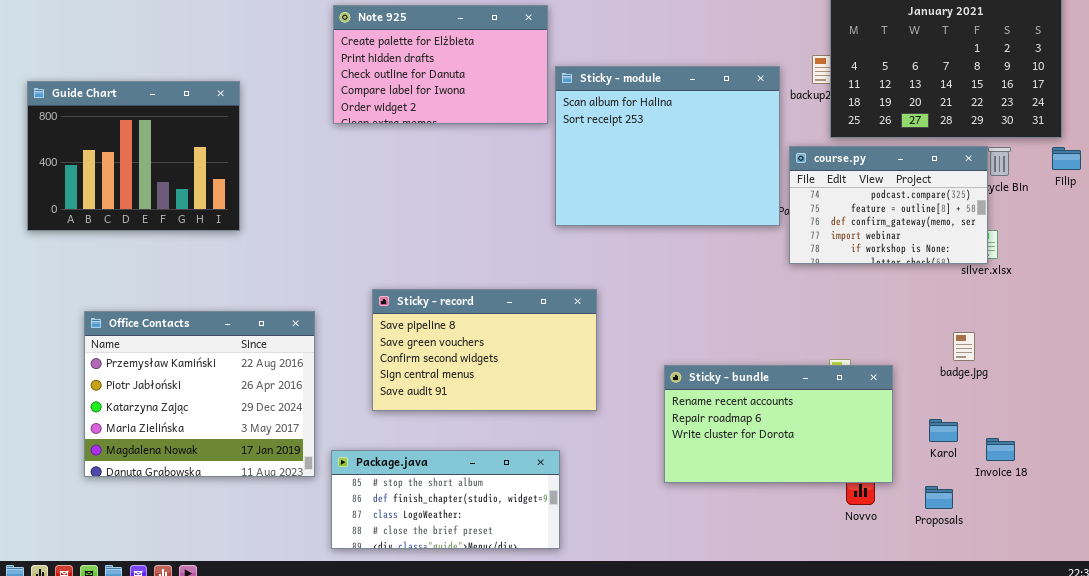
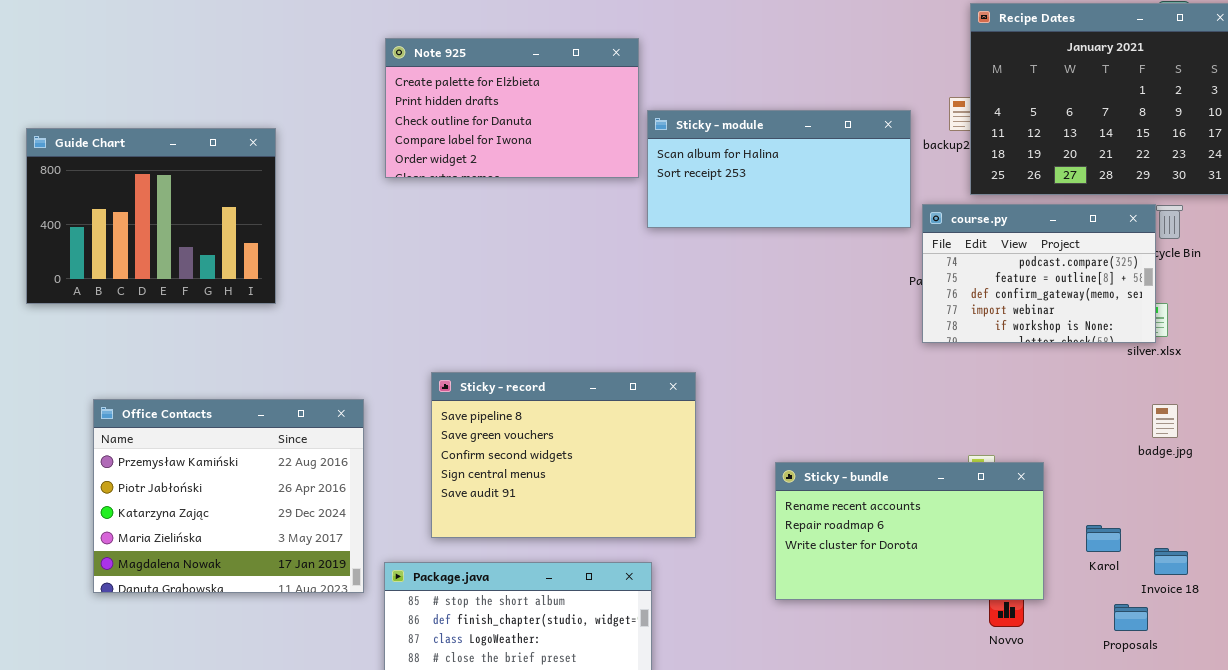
Sticky - module: [555,66,780,226] -> [647,110,911,228], resized
Sticky - record: [372,289,597,411] -> [431,372,696,538], resized
badge.jpg: [953,332,975,361] -> [1152,404,1178,438], moved
Proposals: [925,486,953,509] -> [1114,604,1148,631], moved

